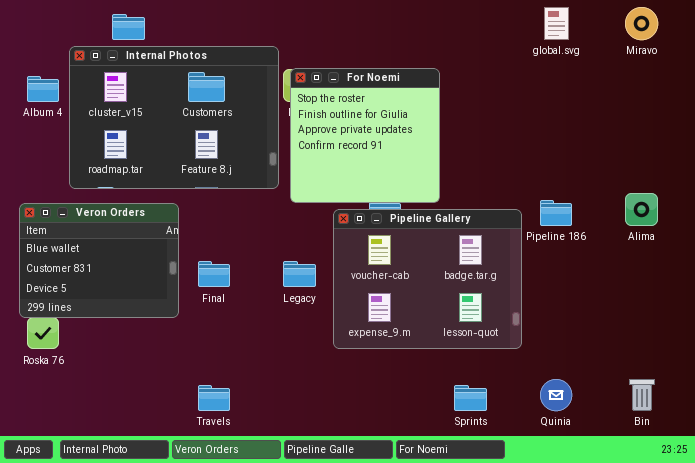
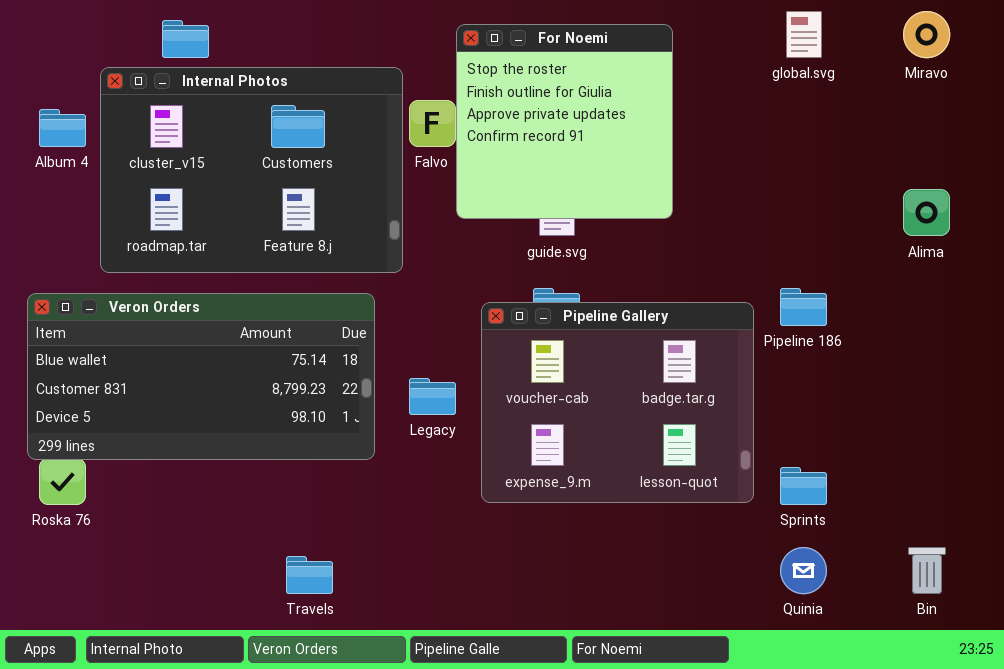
For Noemi: [290,68,440,203] -> [456,24,673,219], moved
Alima: [625,193,658,226] -> [903,189,950,236], moved
Veron Orders: [19,203,179,318] -> [27,293,375,460], resized
Sprints: [454,385,487,411] -> [780,467,827,505], moved

